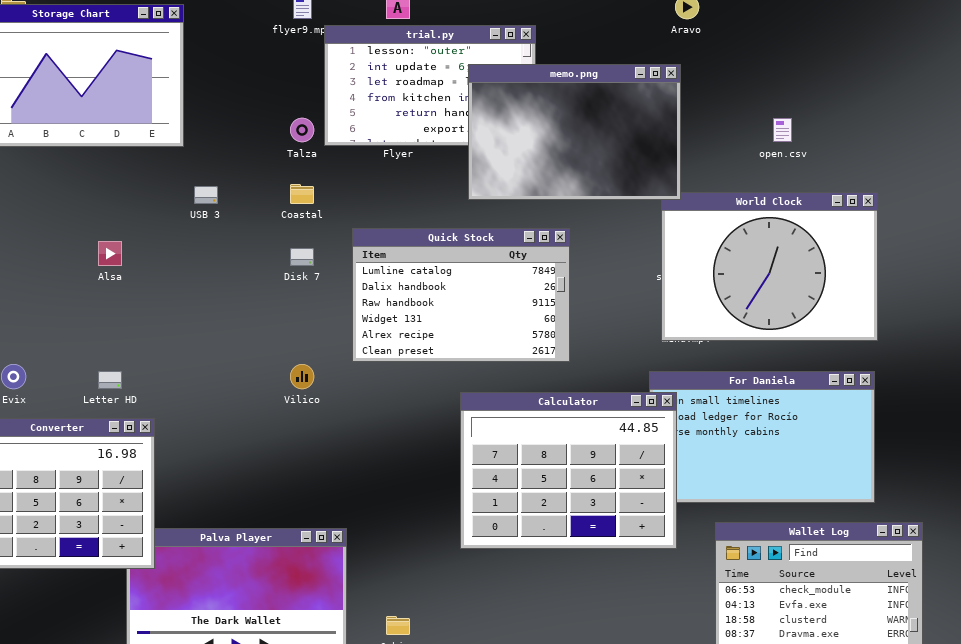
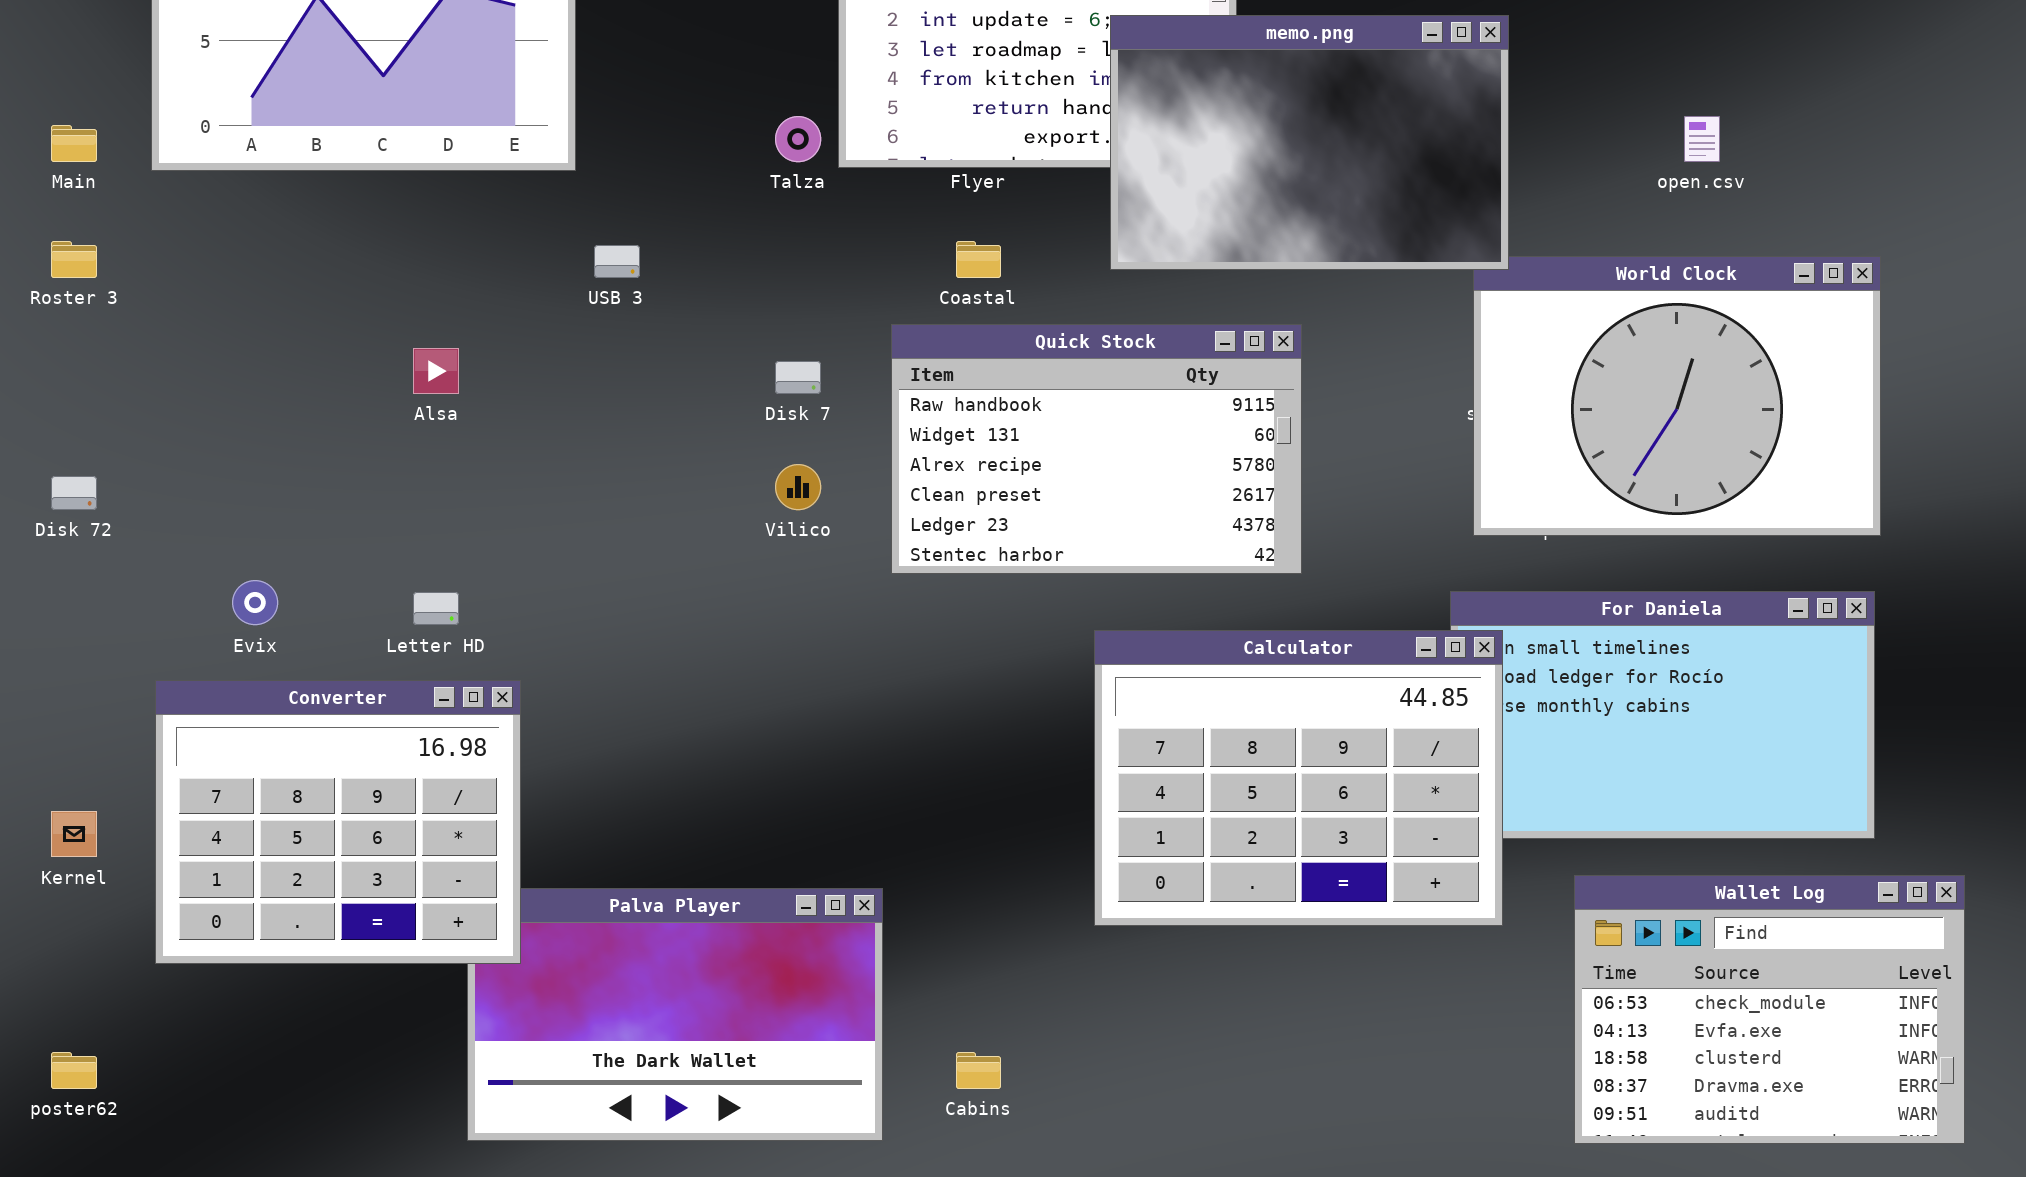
Coastal: [290,184,314,204] -> [956,241,1001,278], moved
Quick Stock: [352,228,570,362] -> [891,324,1302,574], scrolled down 2 rows
Vilico: [290,364,314,389] -> [775,464,821,510], moved

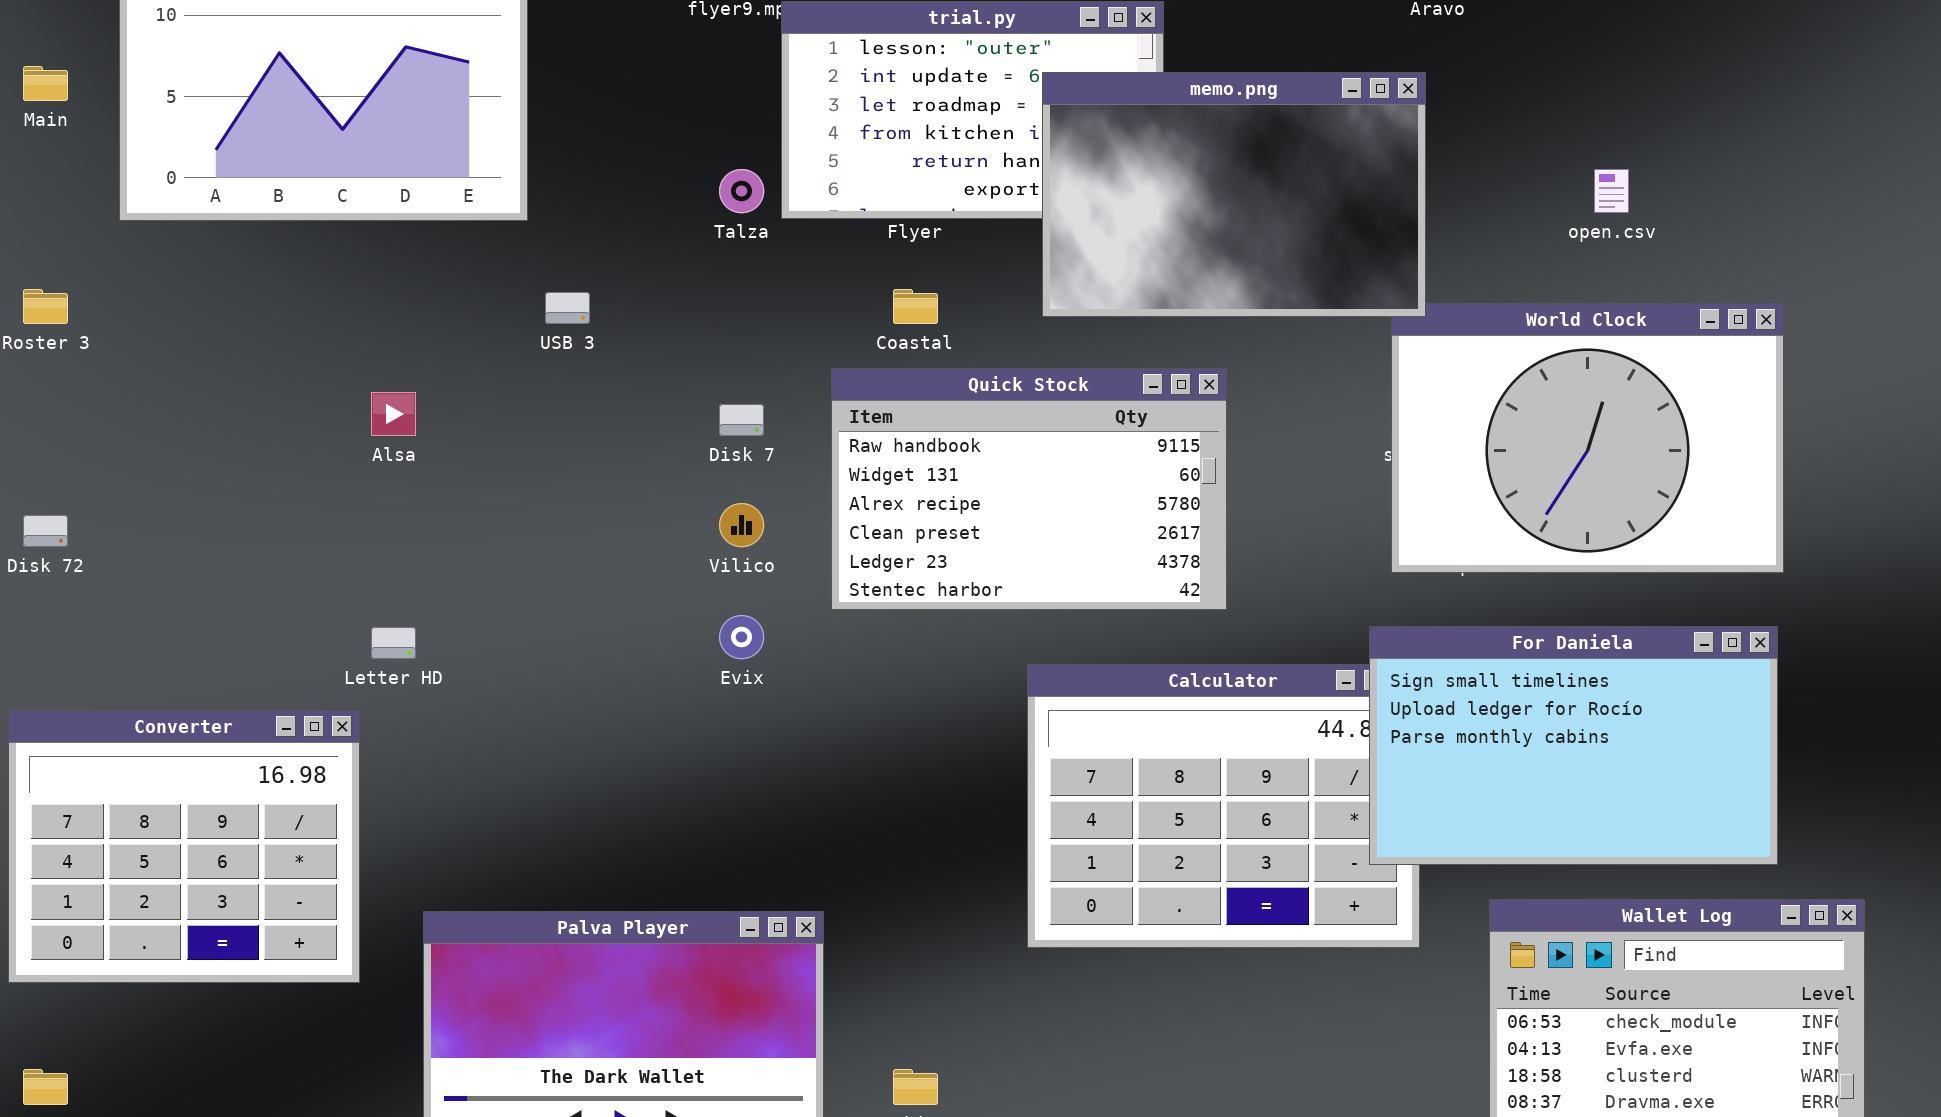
Main: [51,125,97,162] -> [23,66,68,101], moved
Evix: [232,580,278,625] -> [719,615,764,659], moved
For Daniela: [1450,591,1875,839] -> [1369,626,1778,865], raised
Converter: [155,680,521,964] -> [8,710,360,983], moved

